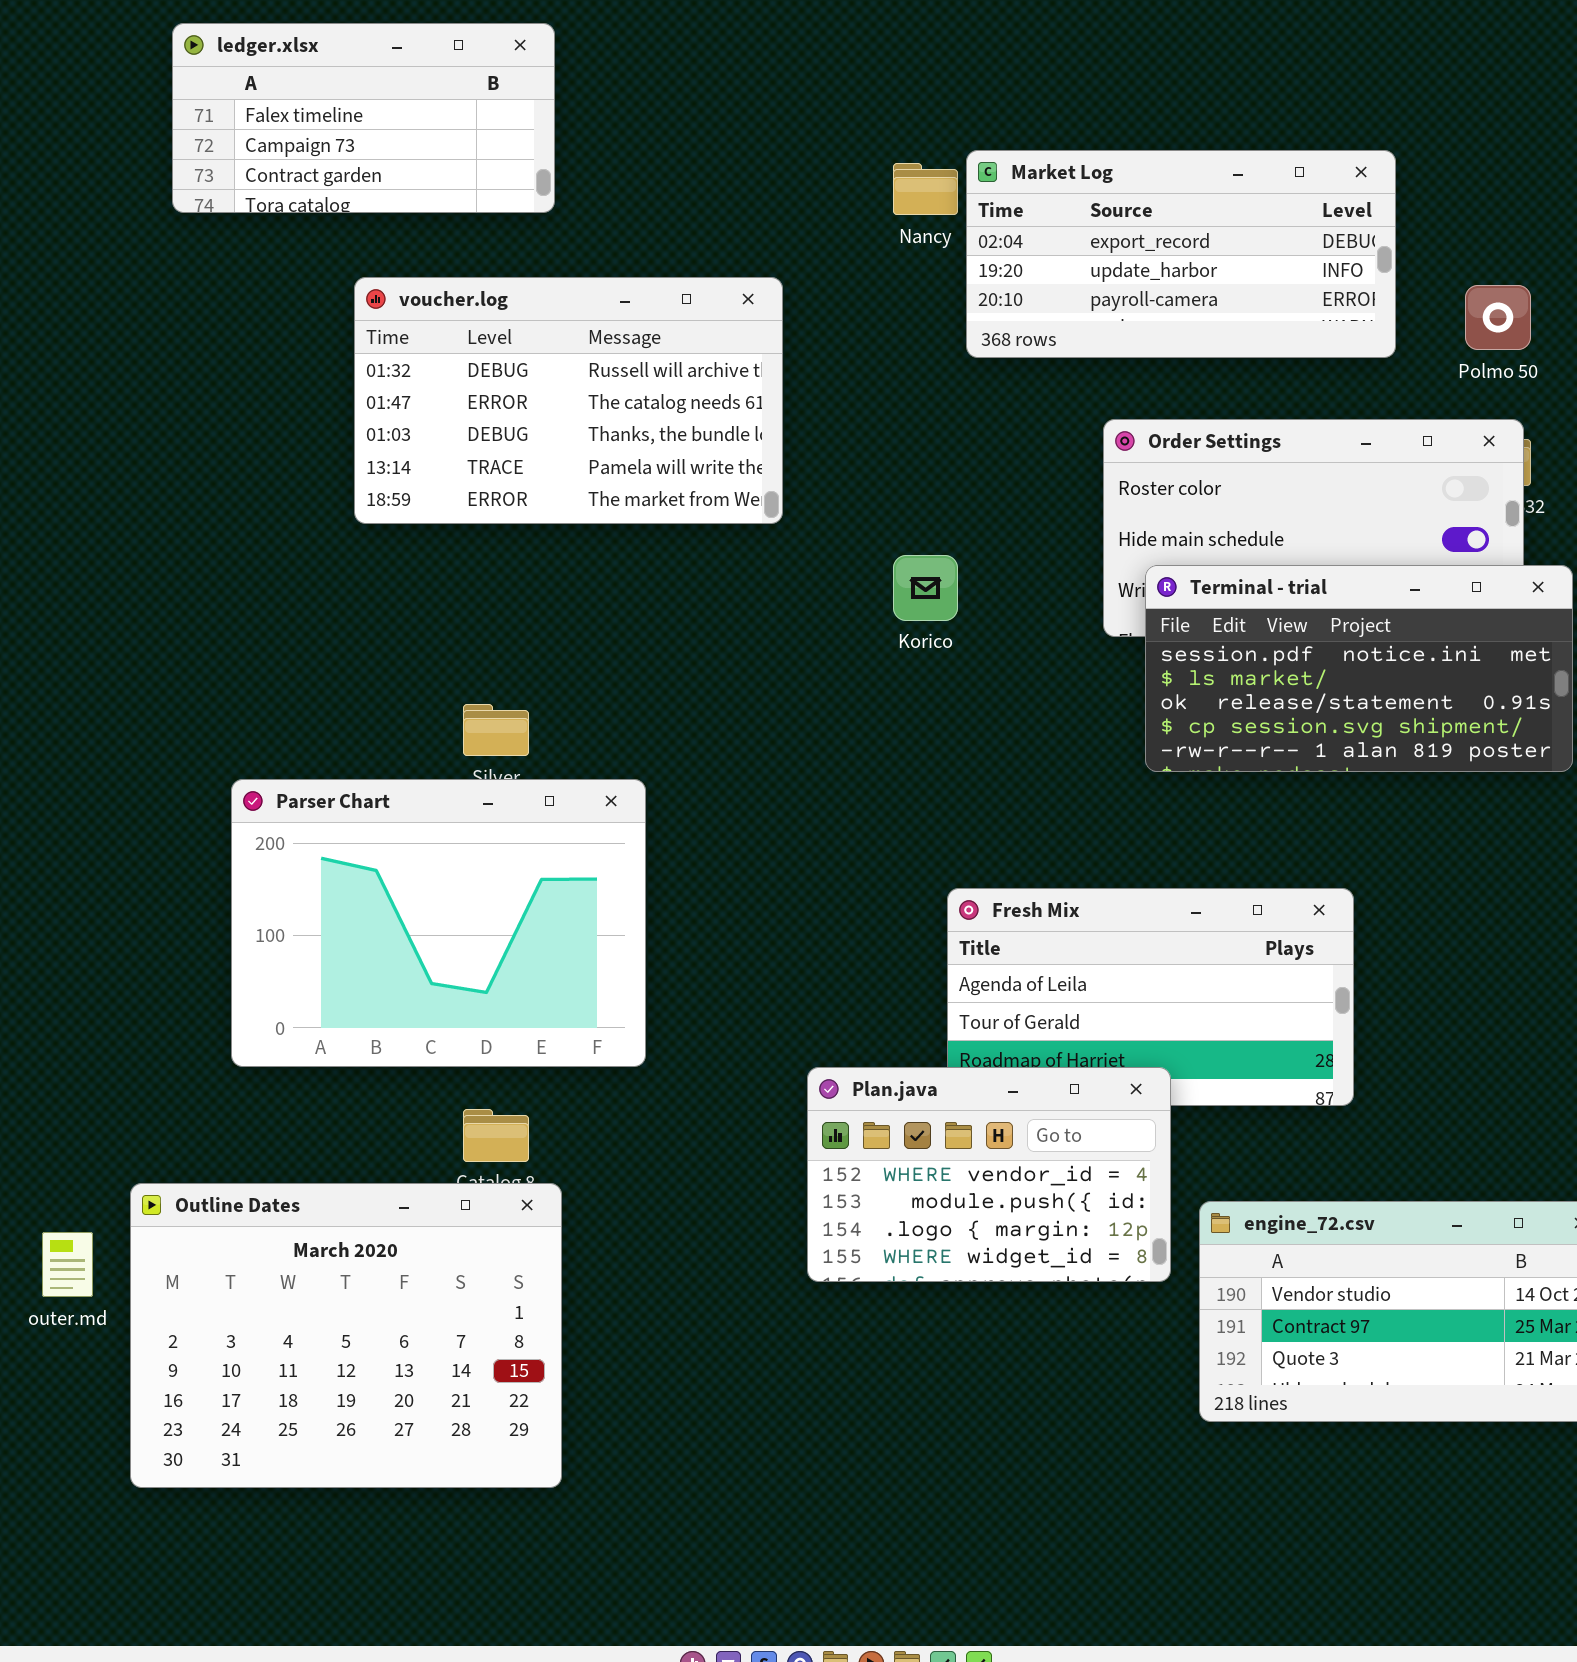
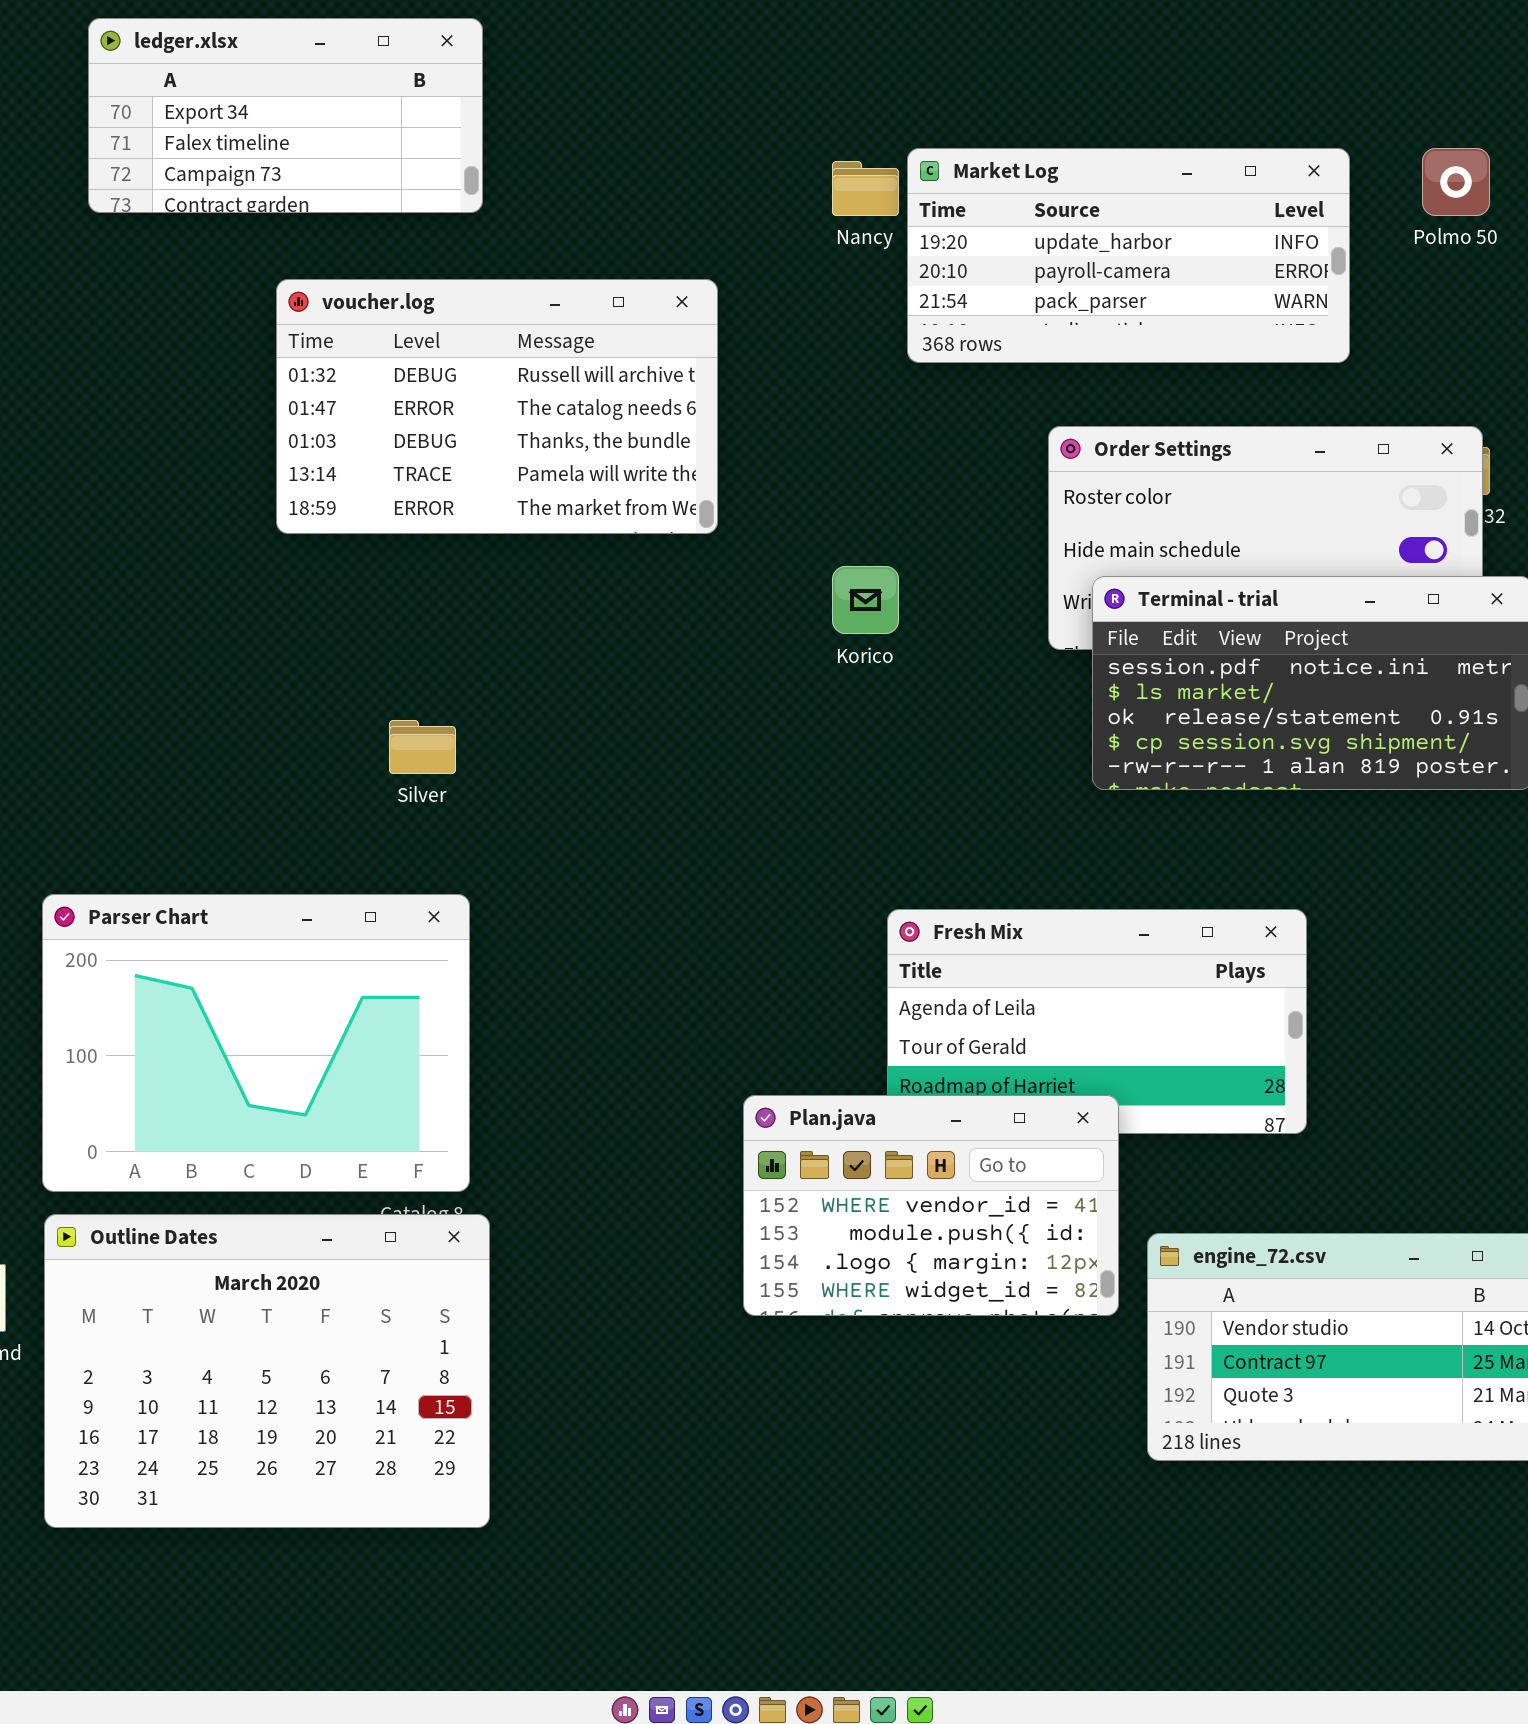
ledger.xlsx: [172,23,555,213] -> [88,18,483,213], scrolled up 1 row
Market Log: [966,150,1396,358] -> [907,148,1350,363], scrolled down 1 row
Polmo 50: [1465,285,1531,350] -> [1422,148,1490,216], moved
Parser Chart: [231,779,646,1067] -> [42,894,470,1192], moved

